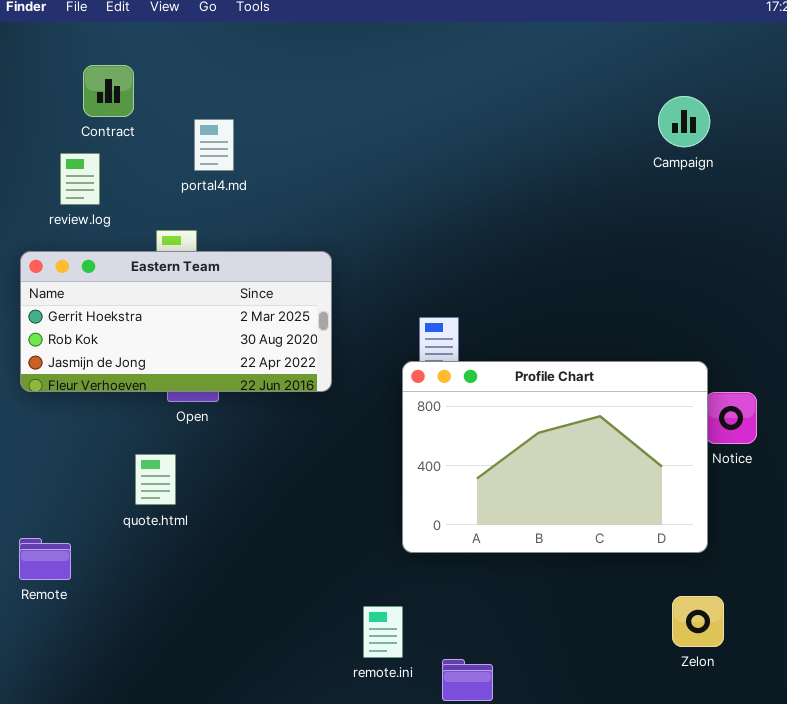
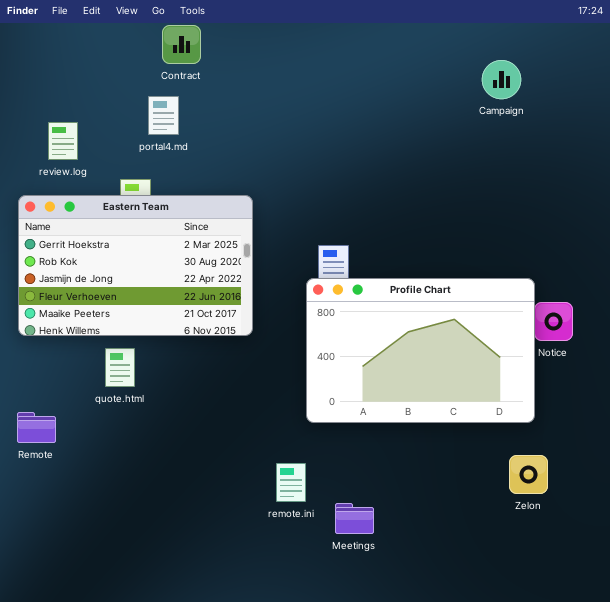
Contract: [83,65,134,117] -> [162,25,201,64], moved
Campaign: [658,96,710,147] -> [482,60,521,99], moved
Eastern Team: [20,251,332,392] -> [18,195,253,336], resized

